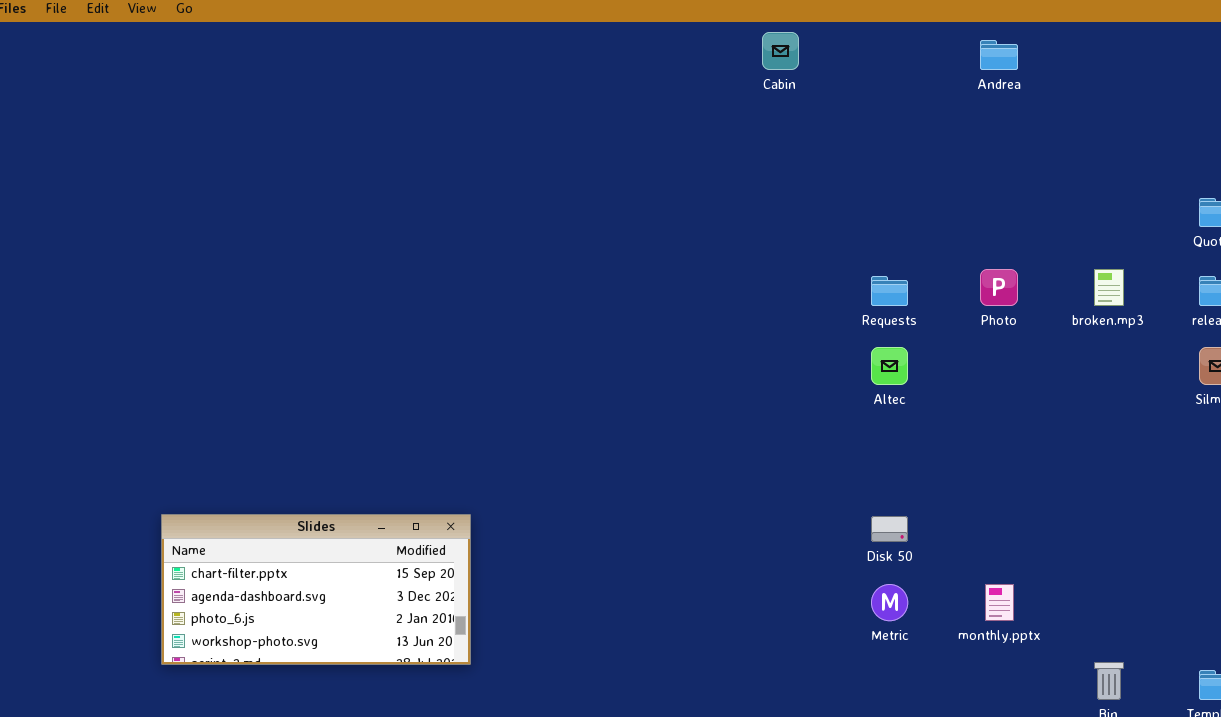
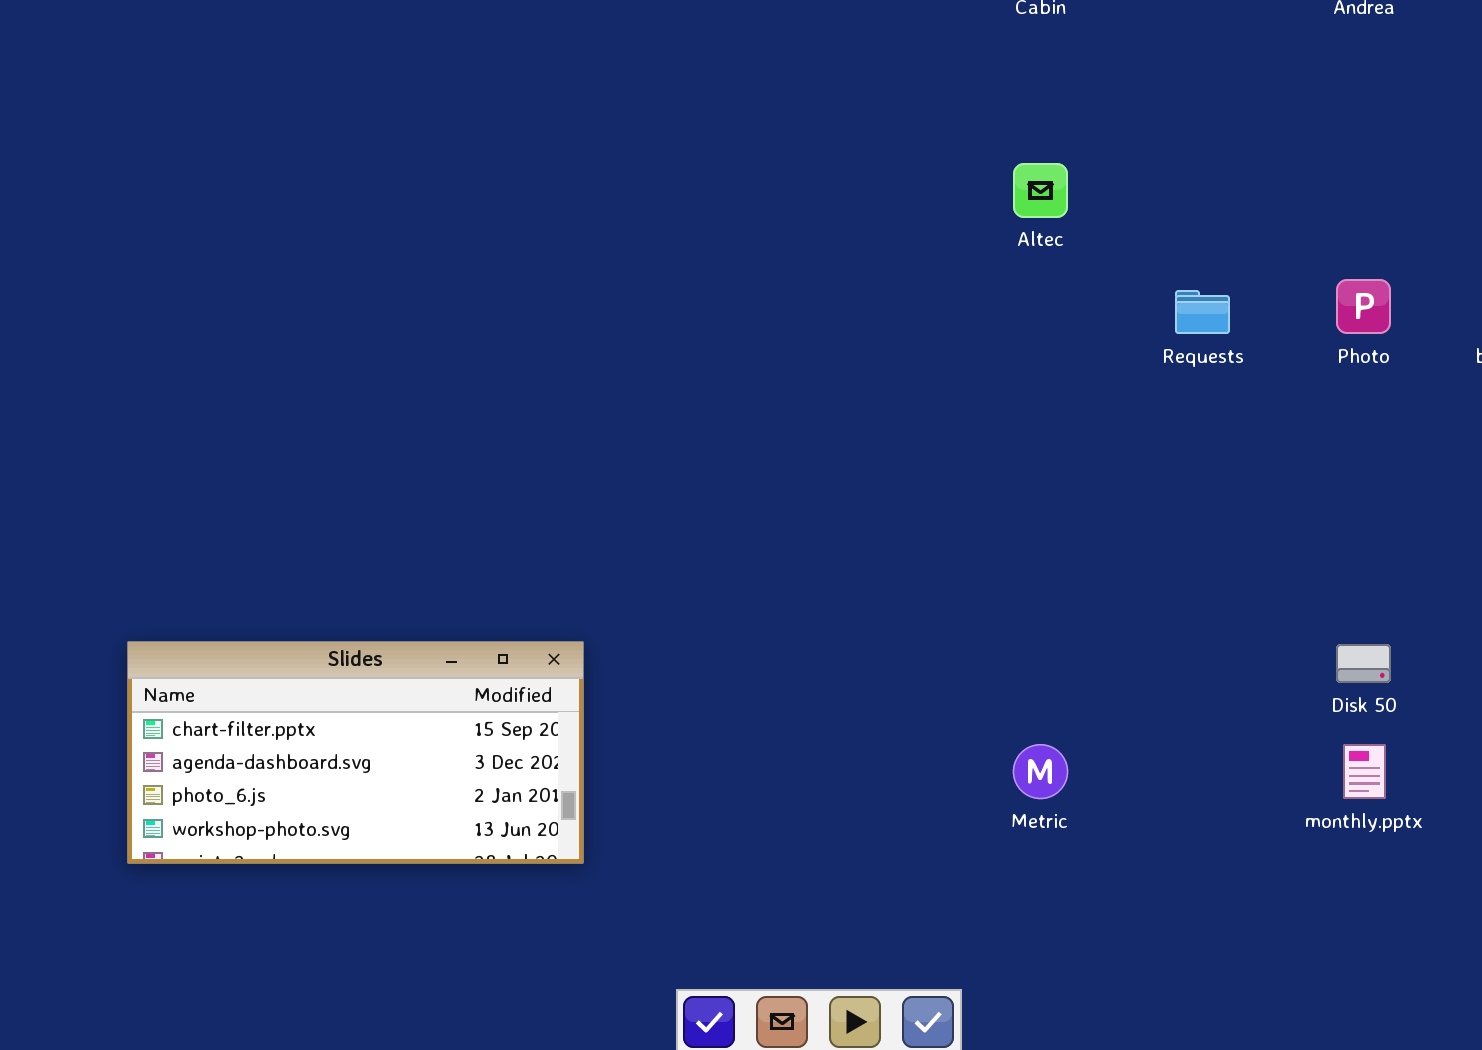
Altec: [871,347,908,385] -> [1013,163,1068,218], moved
Disk 50: [871,516,908,542] -> [1336,644,1391,683], moved
Metric: [871,584,908,621] -> [1013,744,1068,799], moved

